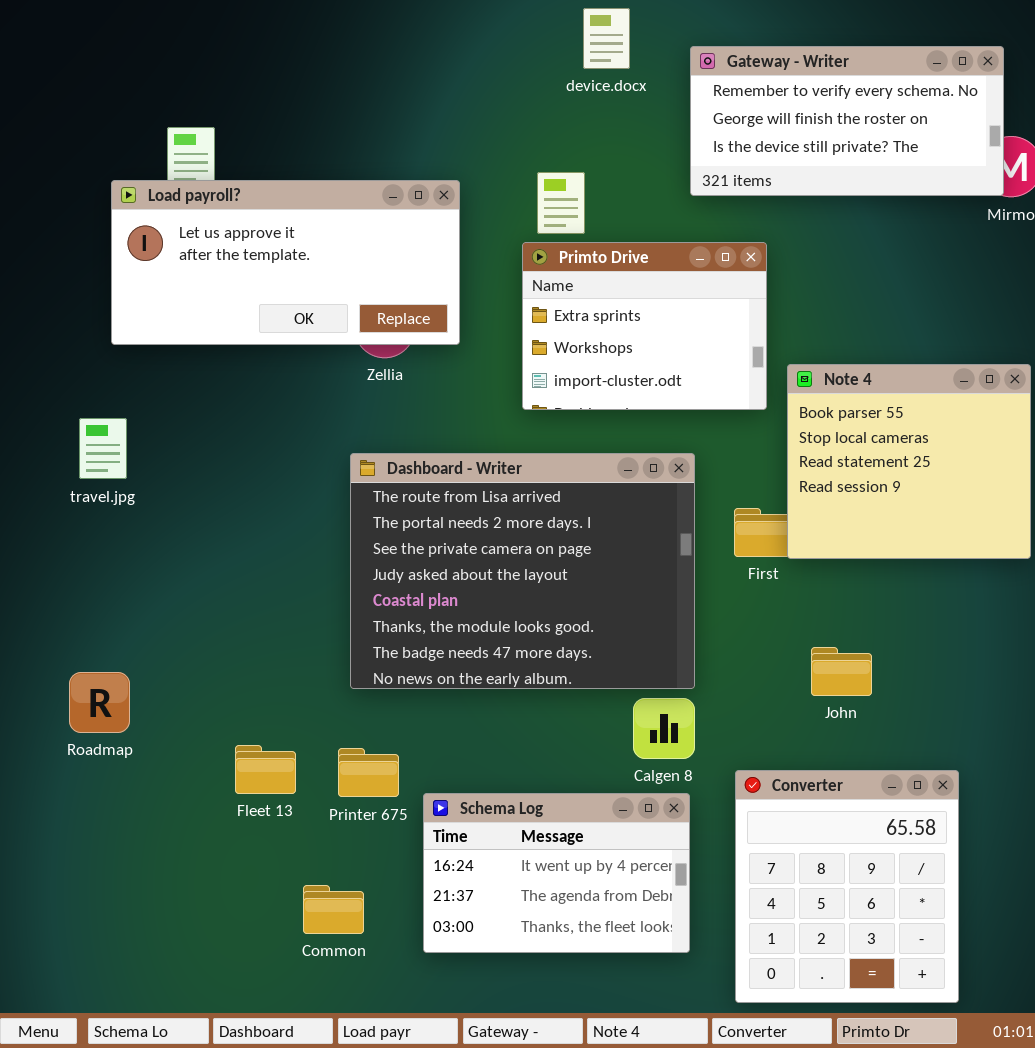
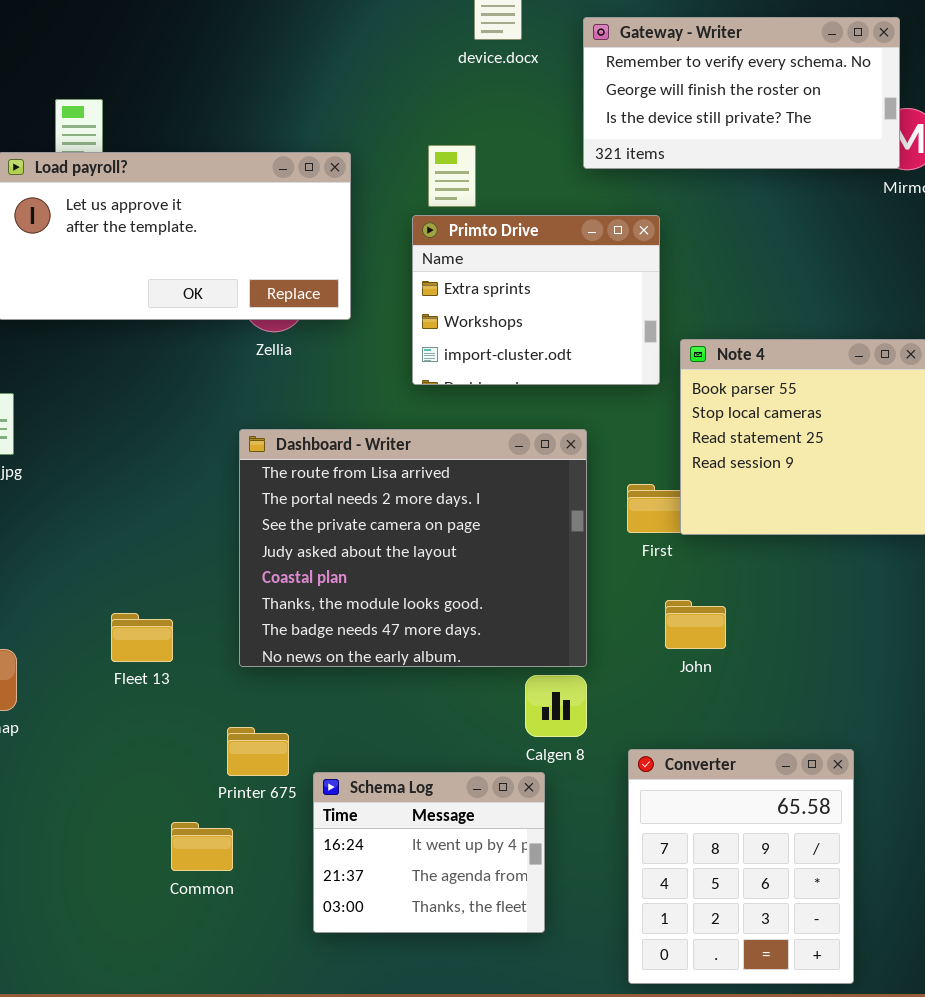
John: [811,647,872,696] -> [665,600,726,649], moved
Fleet 13: [235,745,296,794] -> [111,613,173,662], moved
Schema Log: [423,793,690,953] -> [313,772,545,933], resized
Common: [303,885,364,934] -> [171,822,233,871], moved

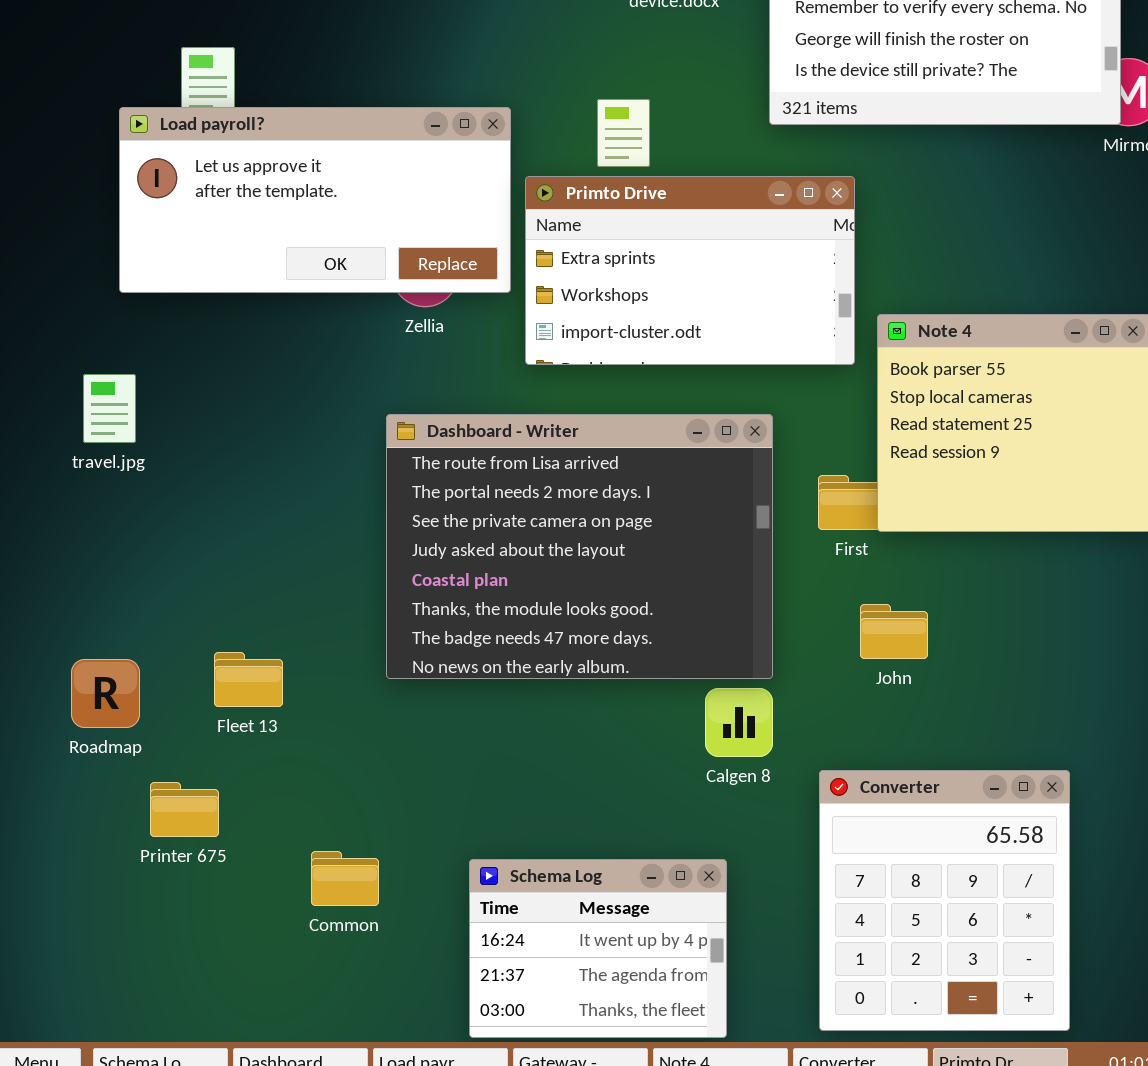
Primto Drive: [412,215,660,385] -> [525,176,855,365], resized
Fleet 13: [111,613,173,662] -> [214,652,283,707], moved
Printer 675: [227,727,289,776] -> [150,782,219,837], moved
Schema Log: [313,772,545,933] -> [469,859,727,1038], moved

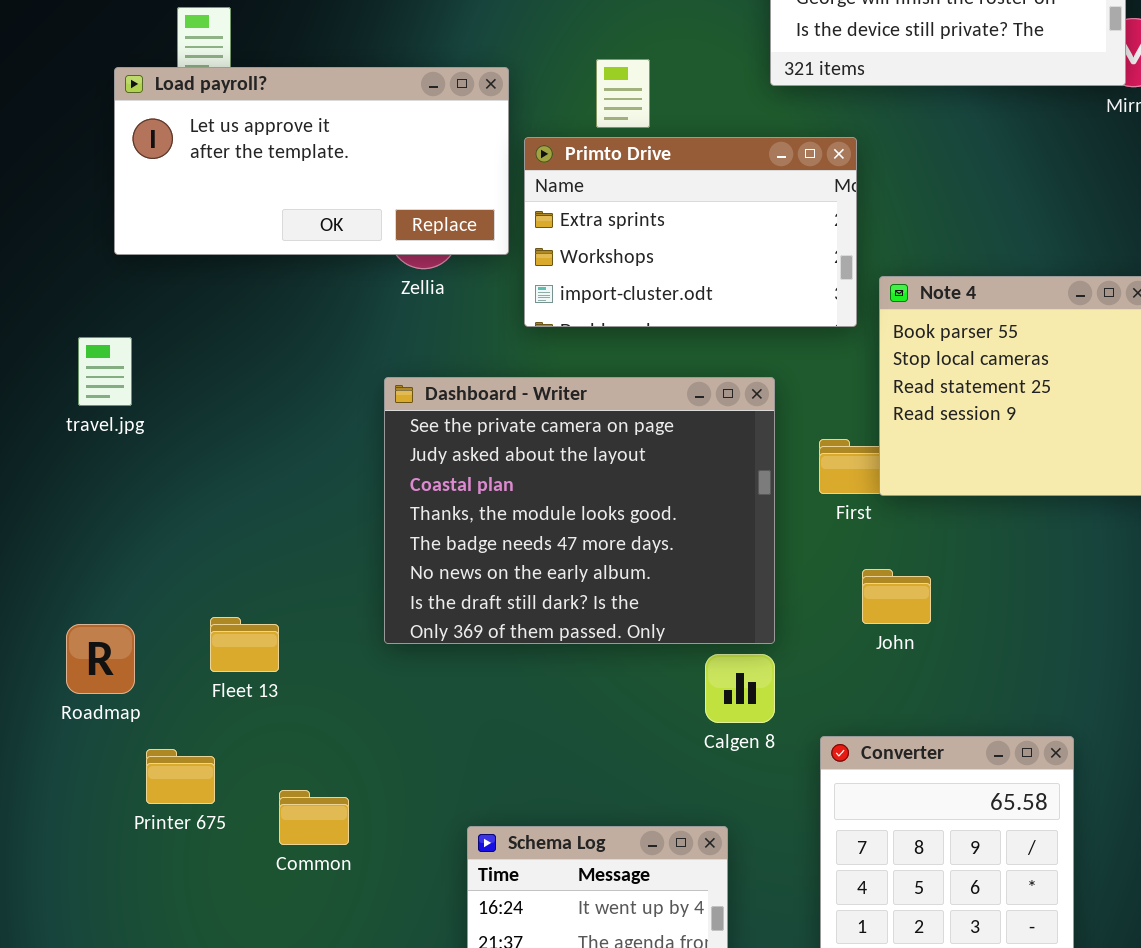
Dashboard - Writer: [386,414,773,679] -> [384,377,775,644], scrolled down 2 rows
Common: [311,851,379,906] -> [279,790,349,845], moved

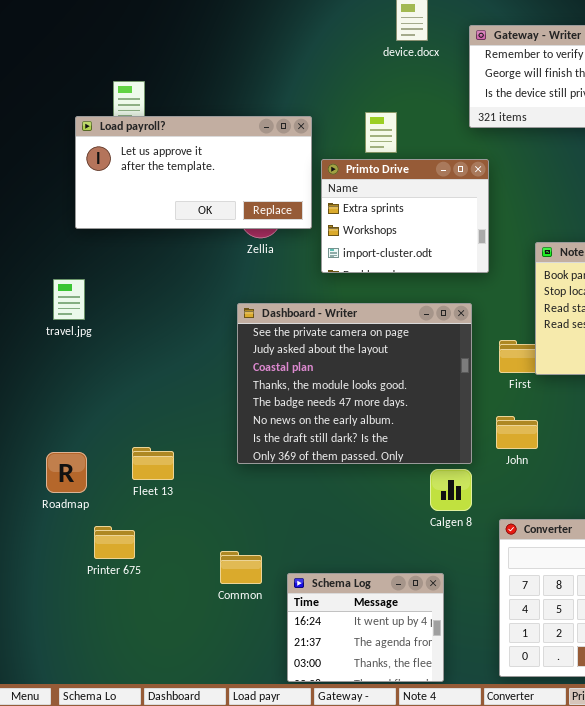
Primto Drive: [524,137,857,327] -> [321,159,489,273], resized
John: [862,569,931,624] -> [496,416,538,449], moved
Common: [279,790,349,845] -> [220,551,262,584], moved

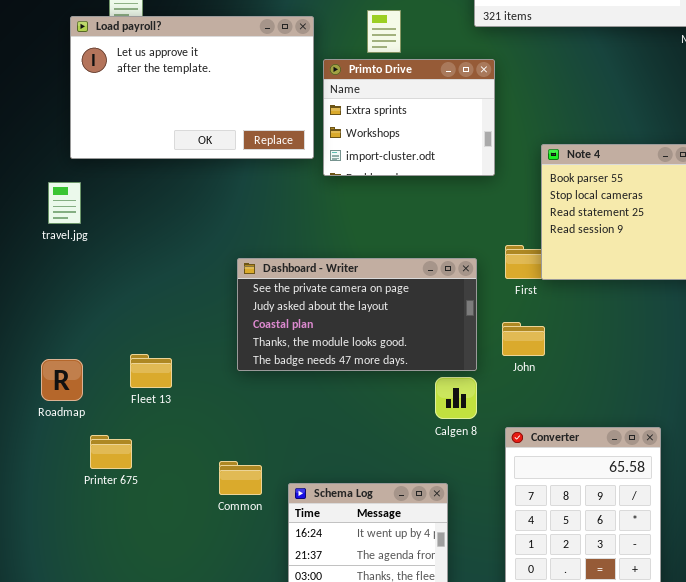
Load payroll?: [75,116,312,229] -> [70,16,314,159], resized
Dashboard - Writer: [237,303,472,464] -> [237,258,477,371], resized

